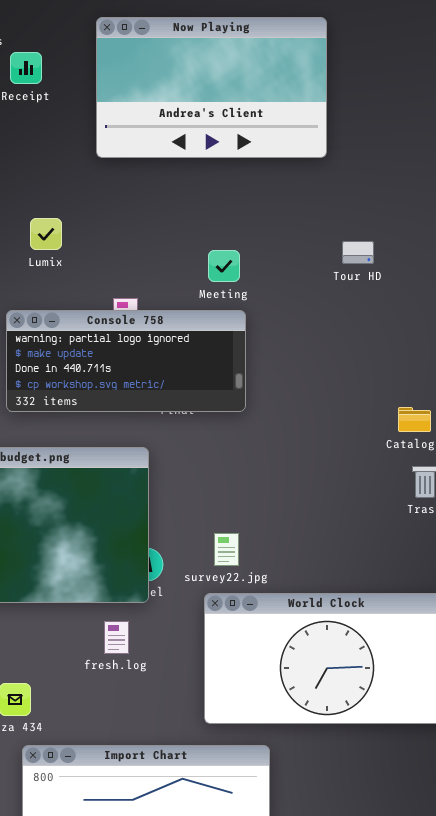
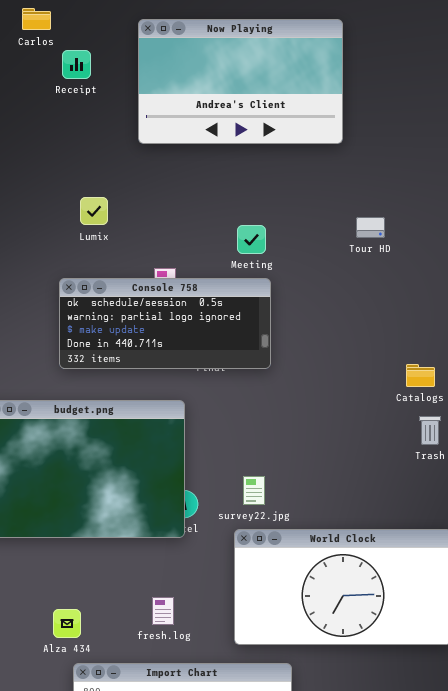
Console 758: [6,310,246,412] -> [59,278,271,369], scrolled up 1 row
fresh.log: [104,621,129,654] -> [152,597,174,625], moved

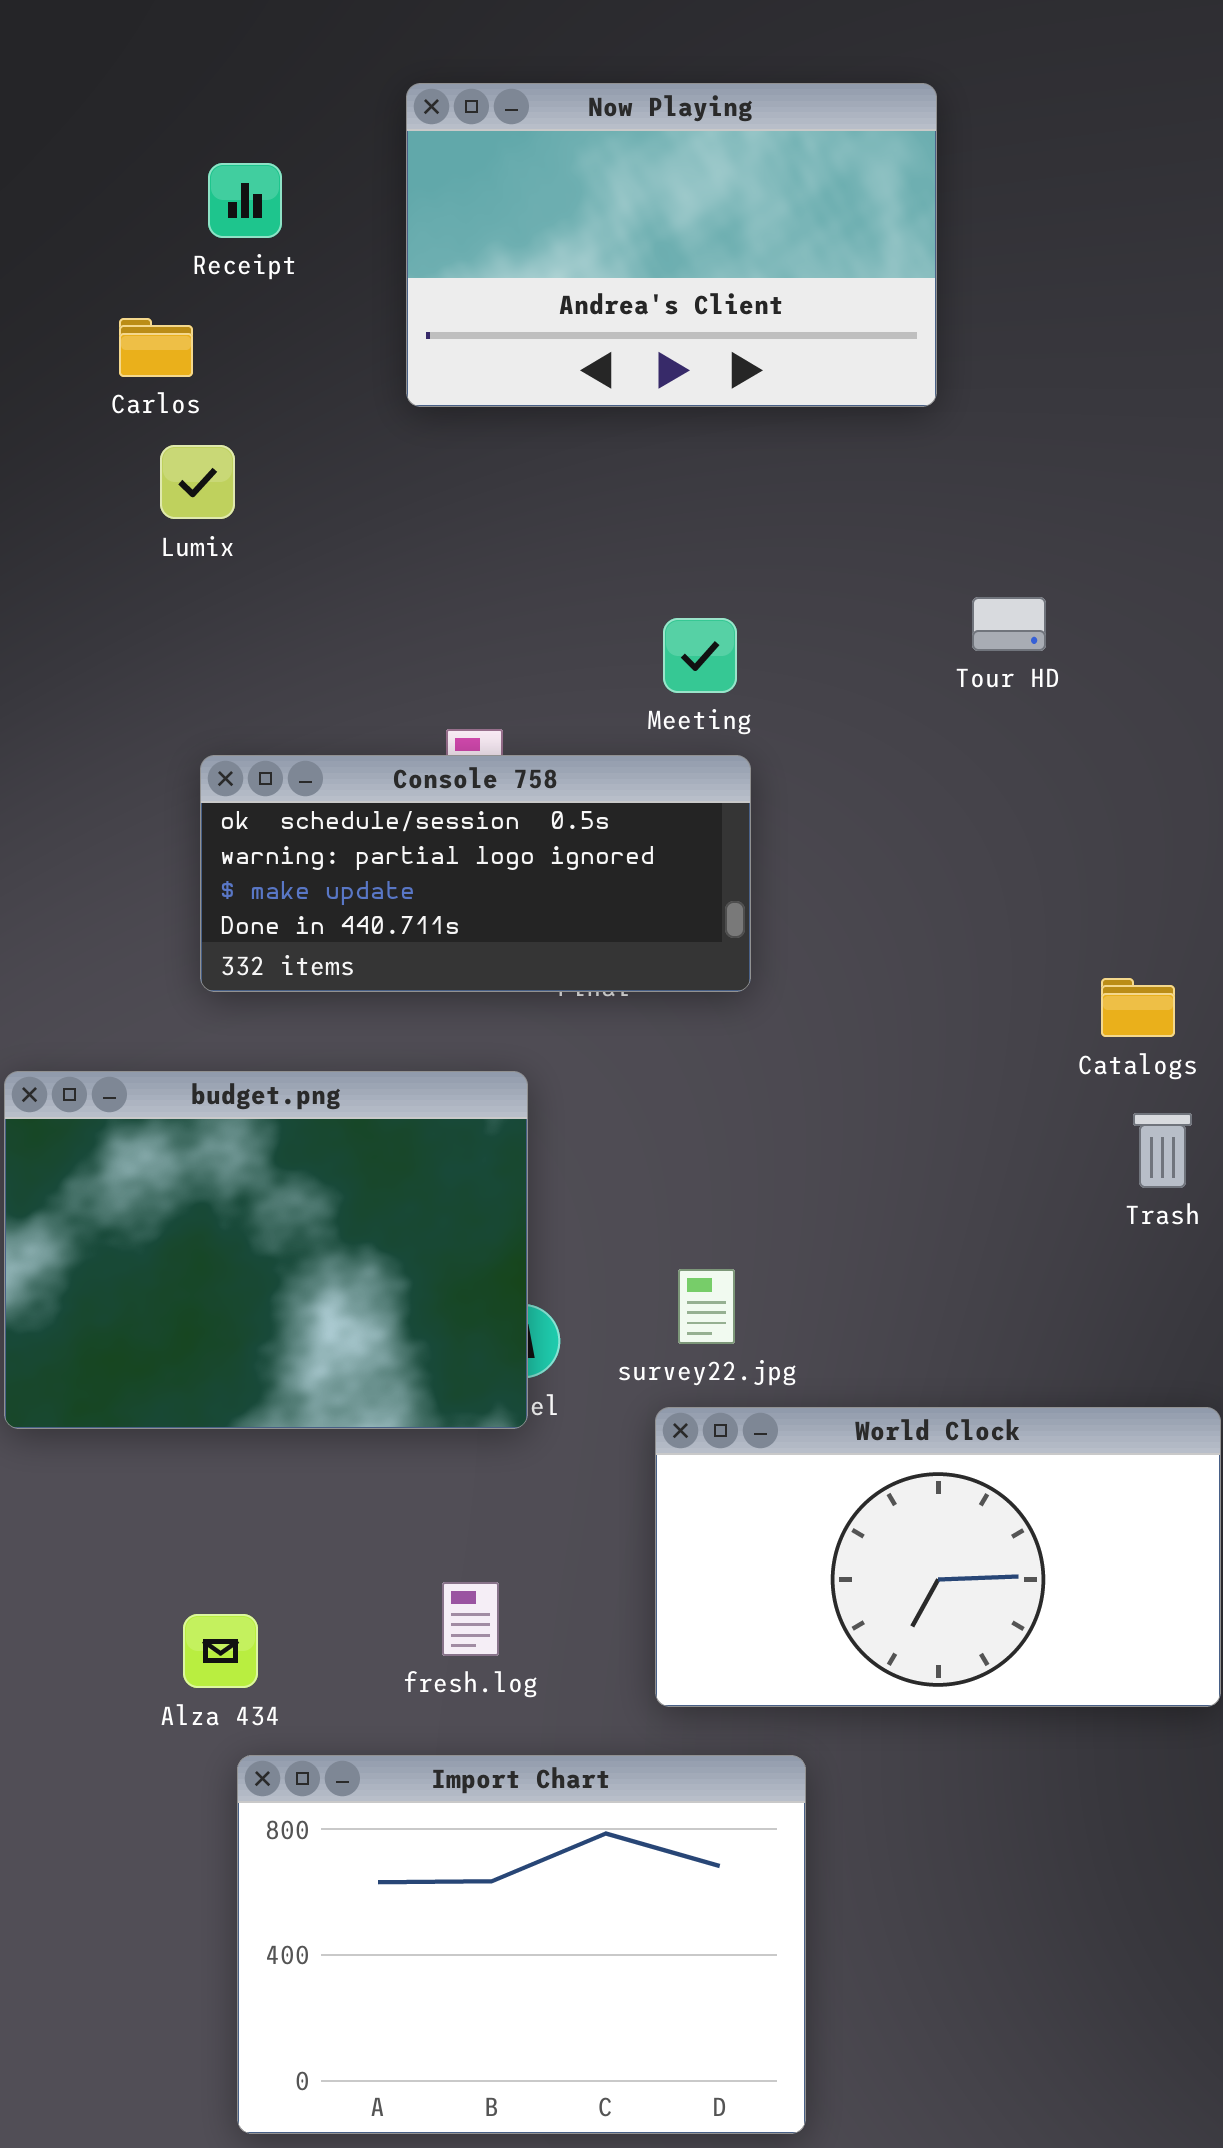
Carlos: [22,8,51,30] -> [119,318,193,377], moved
Lumix: [80,197,108,225] -> [160,445,235,519], moved

